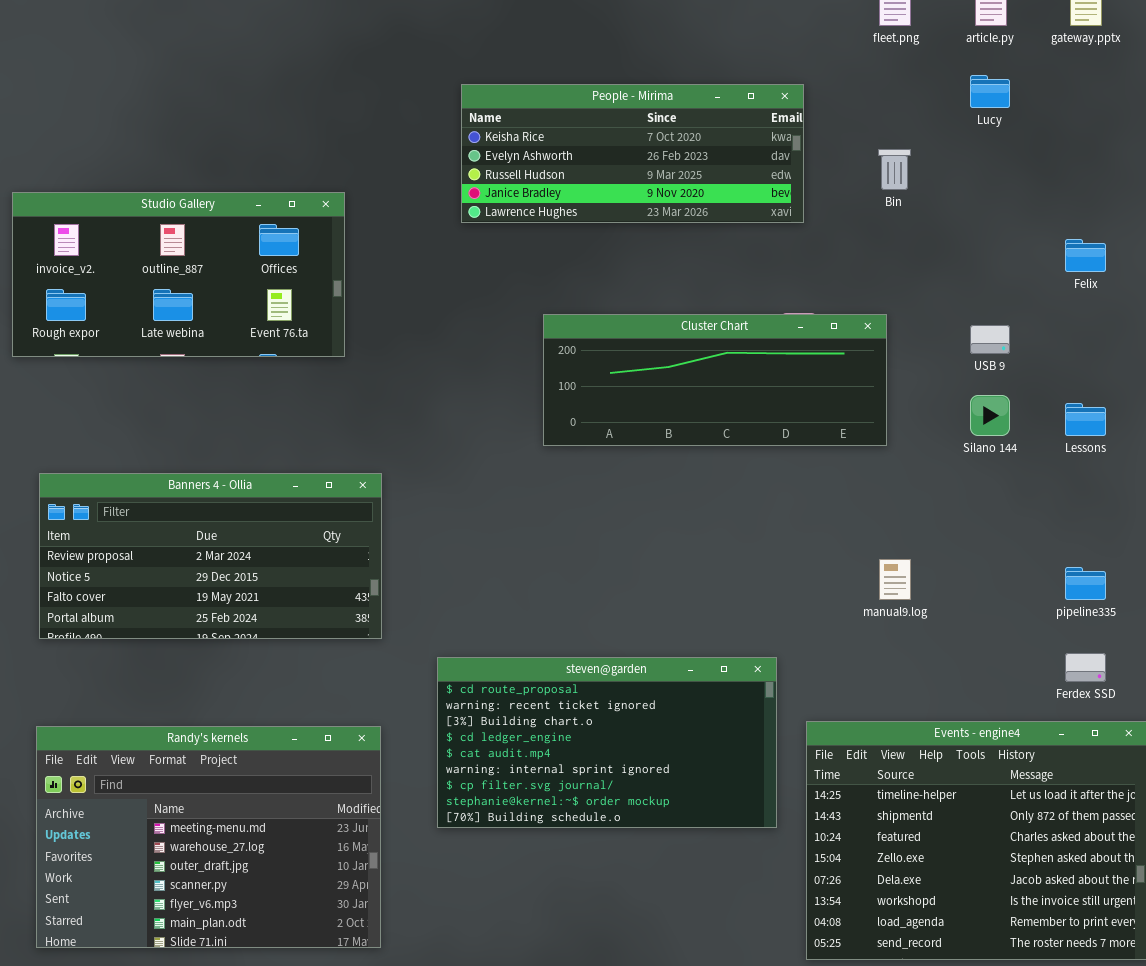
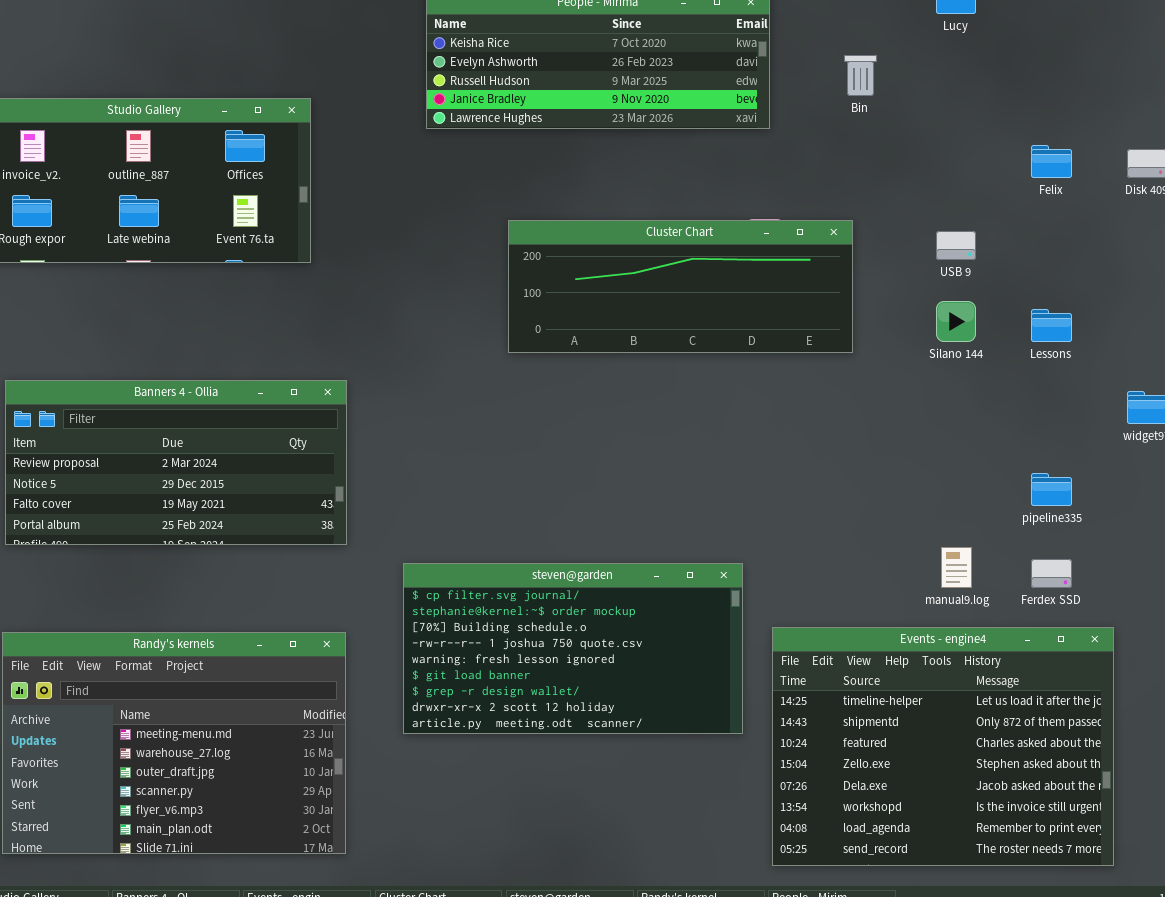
manual9.log: [879,559,911,600] -> [941,547,972,588], moved
steven@garden: [437,657,777,828] -> [403,563,743,734], scrolled down 6 rows

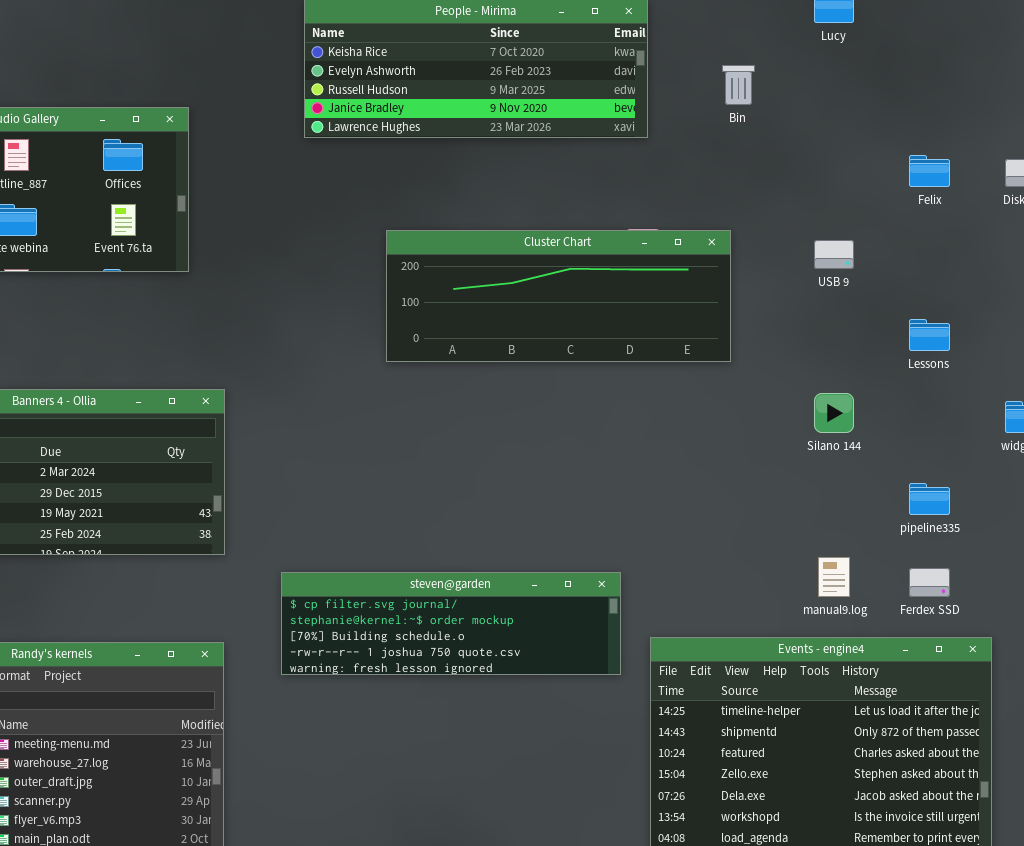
Silano 144: [936,301,976,342] -> [814,393,854,433], moved
steven@garden: [403,563,743,734] -> [281,572,621,675], resized

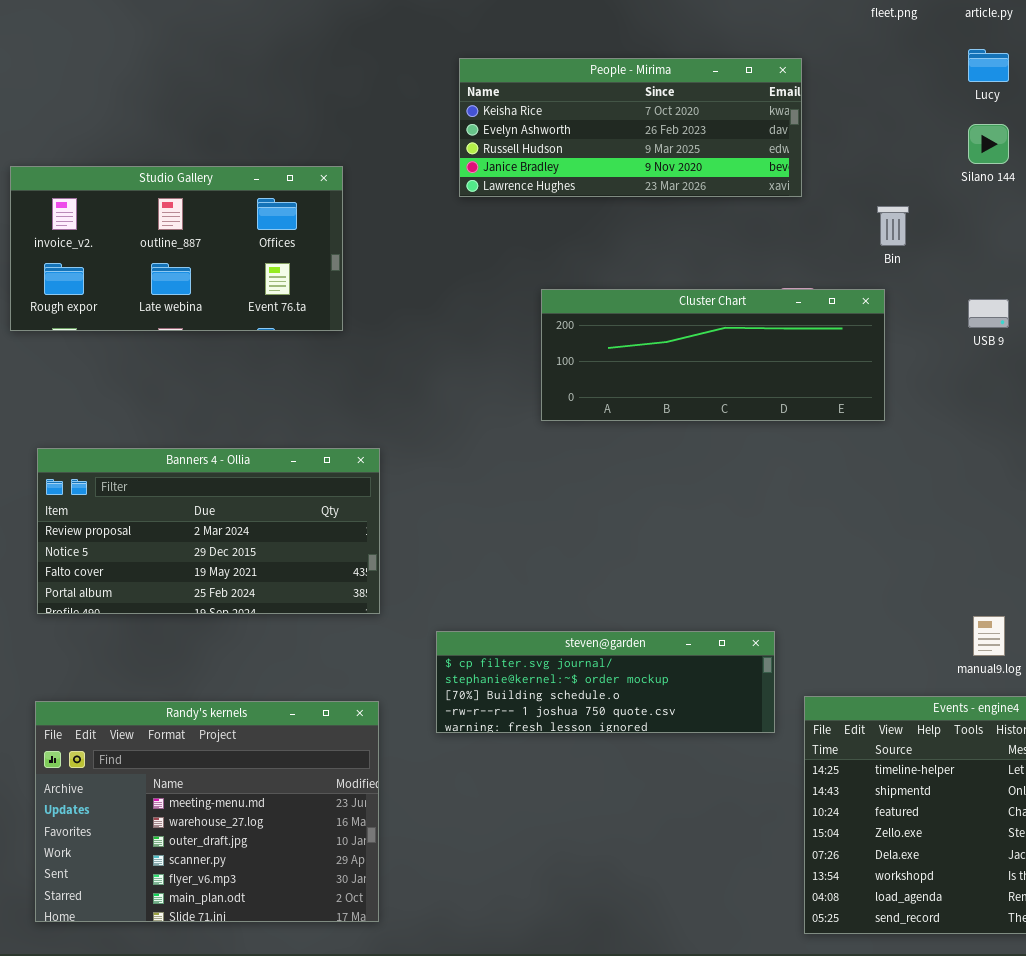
Bin: [722,65,755,105] -> [877,206,909,246], moved
Silano 144: [814,393,854,433] -> [968,124,1009,164], moved

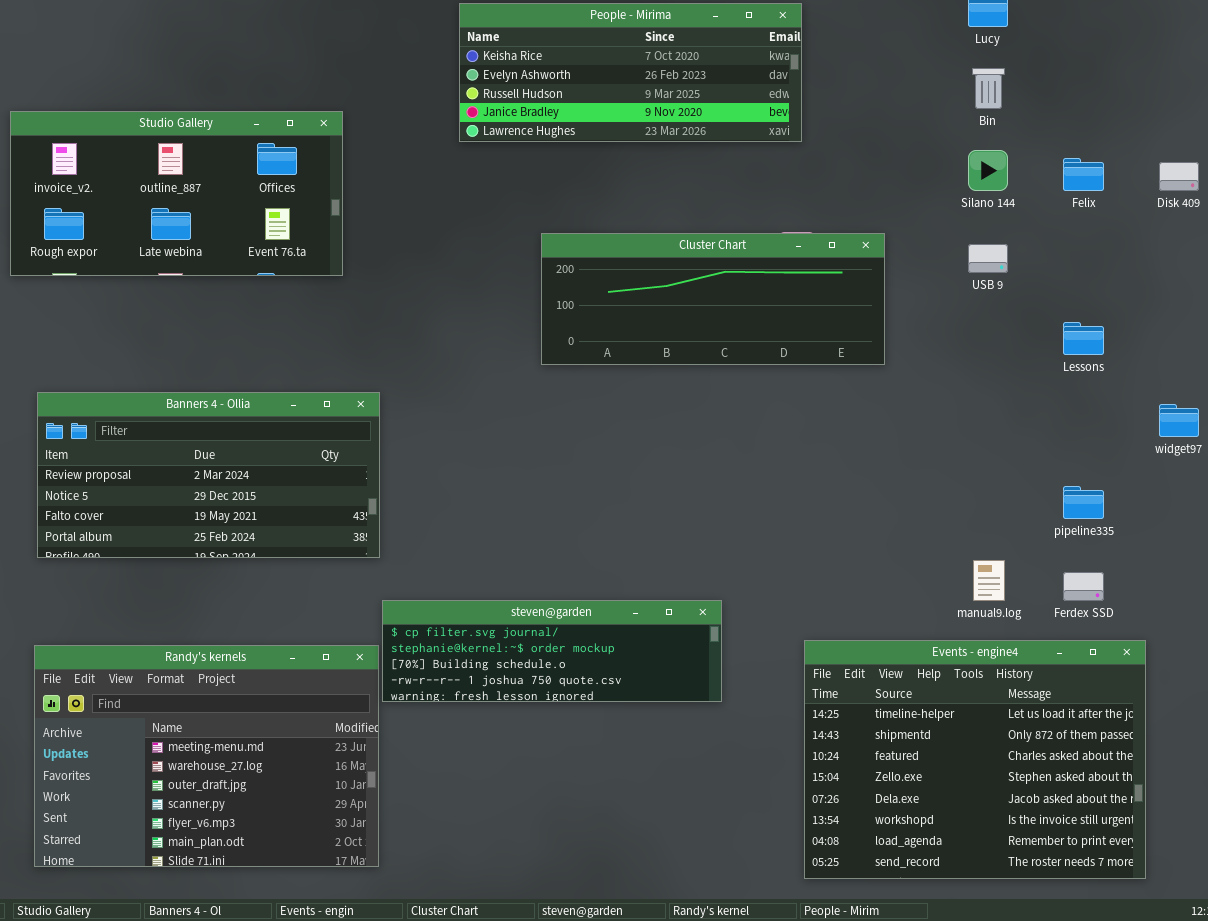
Silano 144: [968,124,1009,164] -> [968,150,1008,191], moved
Bin: [877,206,909,246] -> [972,68,1005,109], moved
steven@garden: [436,631,775,733] -> [382,600,722,702], moved

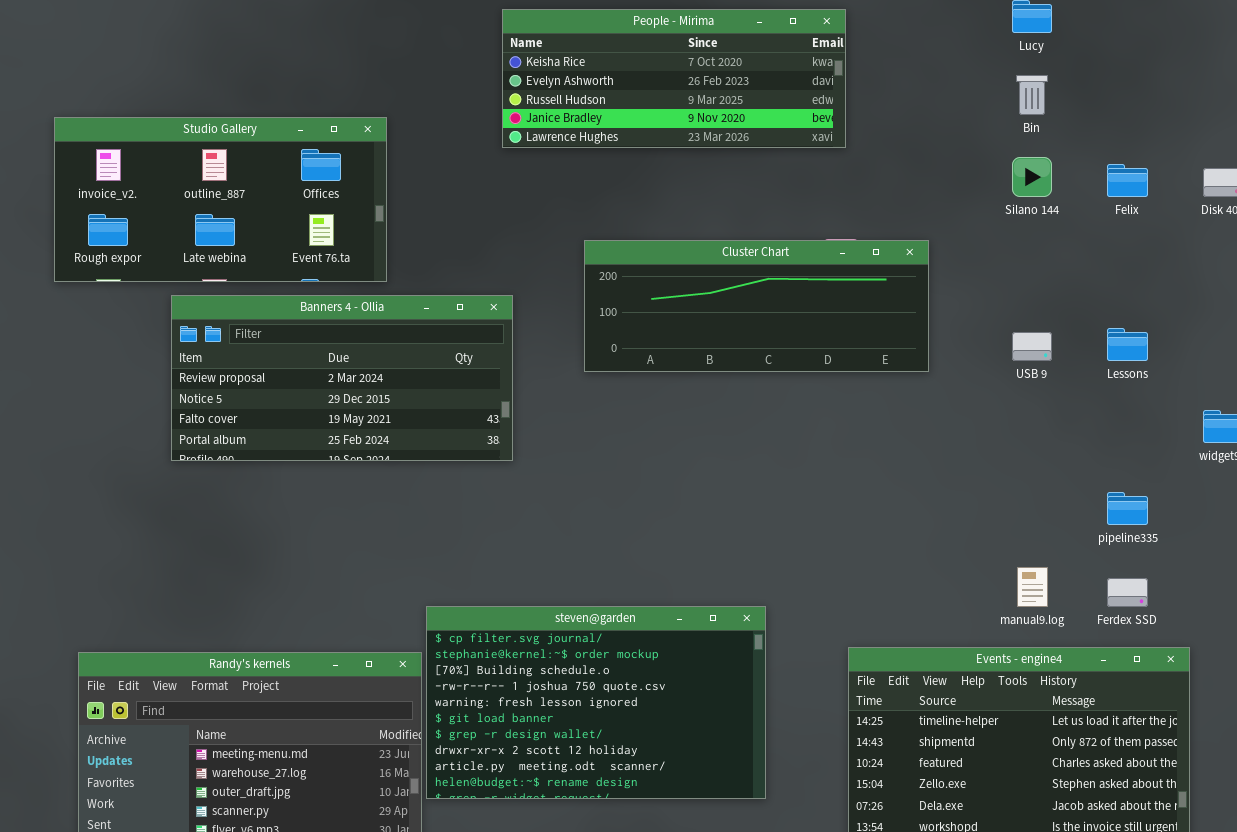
USB 9: [968,244,1008,273] -> [1012,332,1052,361], moved
Banners 4 - Ollia: [37,392,380,558] -> [171,295,513,461], moved
steven@garden: [382,600,722,702] -> [426,606,766,799], resized

